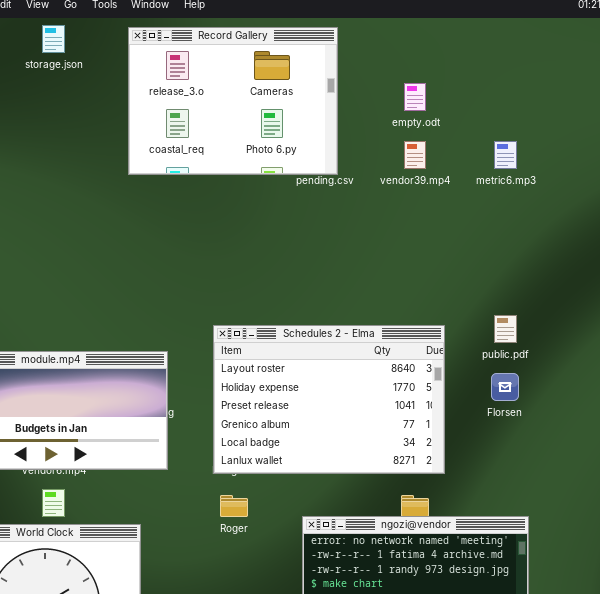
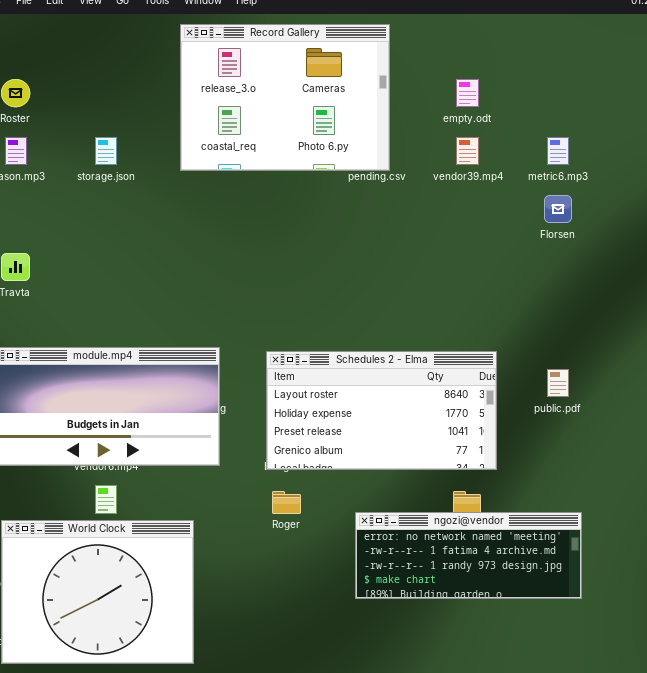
storage.json: [42,25,65,53] -> [95,137,117,165], moved
public.pdf: [494,315,517,343] -> [547,369,569,397], moved
Schedules 2 - Elma: [213,325,445,474] -> [266,351,497,470], resized
Florsen: [491,373,519,401] -> [544,195,572,223], moved

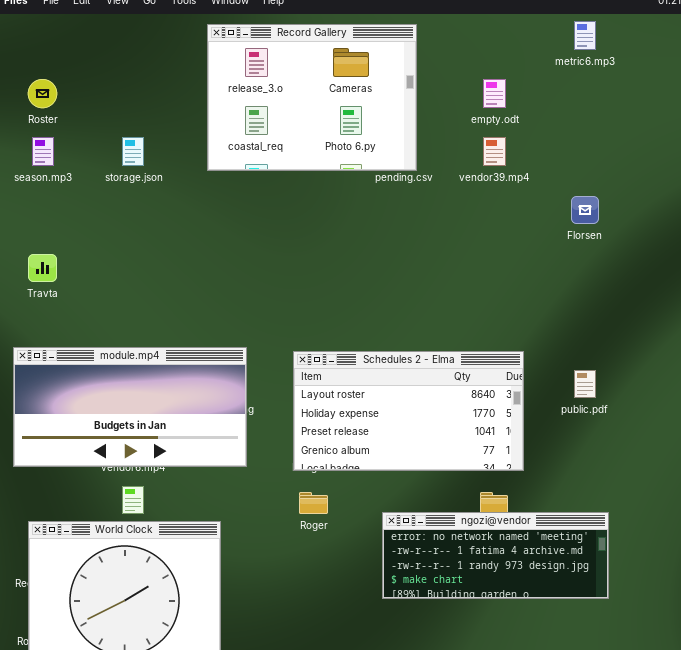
metric6.mp3: [547,137,569,165] -> [574,21,596,50], moved

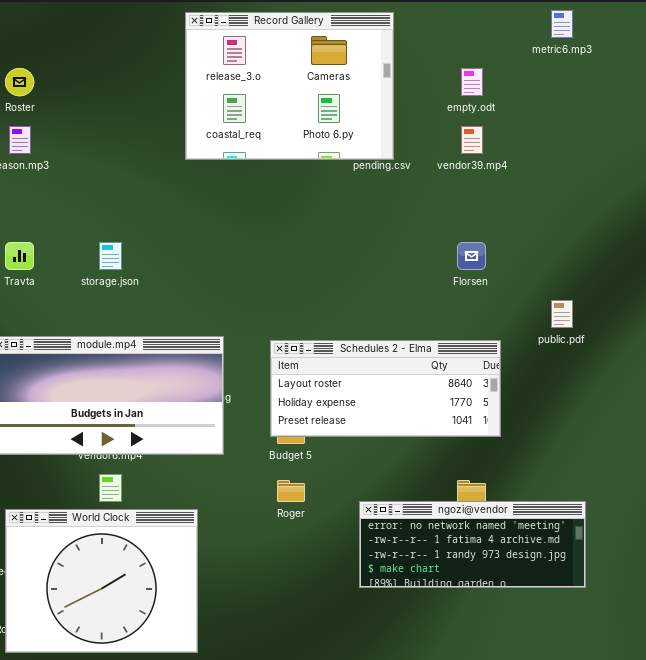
storage.json: [122,137,144,166] -> [99,242,122,270], moved
Florsen: [571,196,599,224] -> [457,242,486,270], moved
Schedules 2 - Elma: [293,351,524,471] -> [270,340,501,437], resized
public.pdf: [574,370,596,398] -> [551,300,573,328], moved

